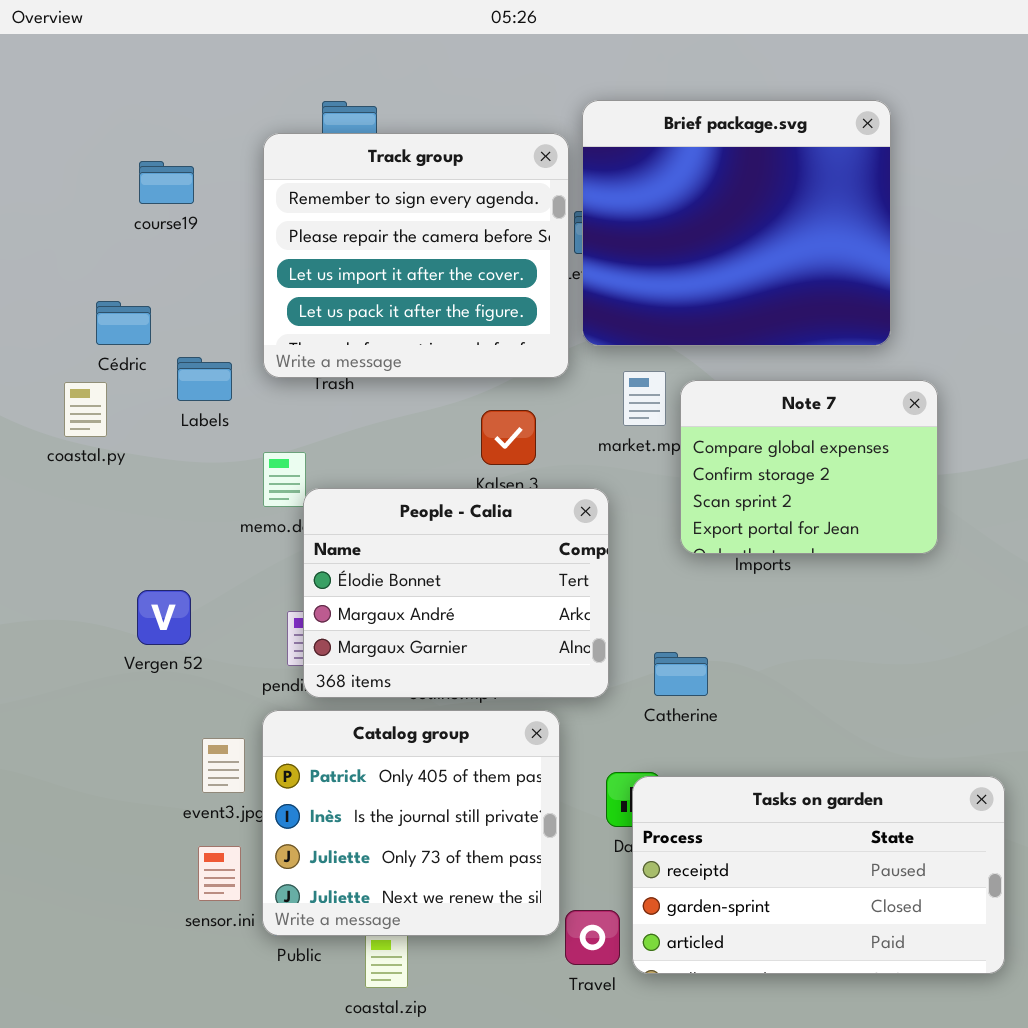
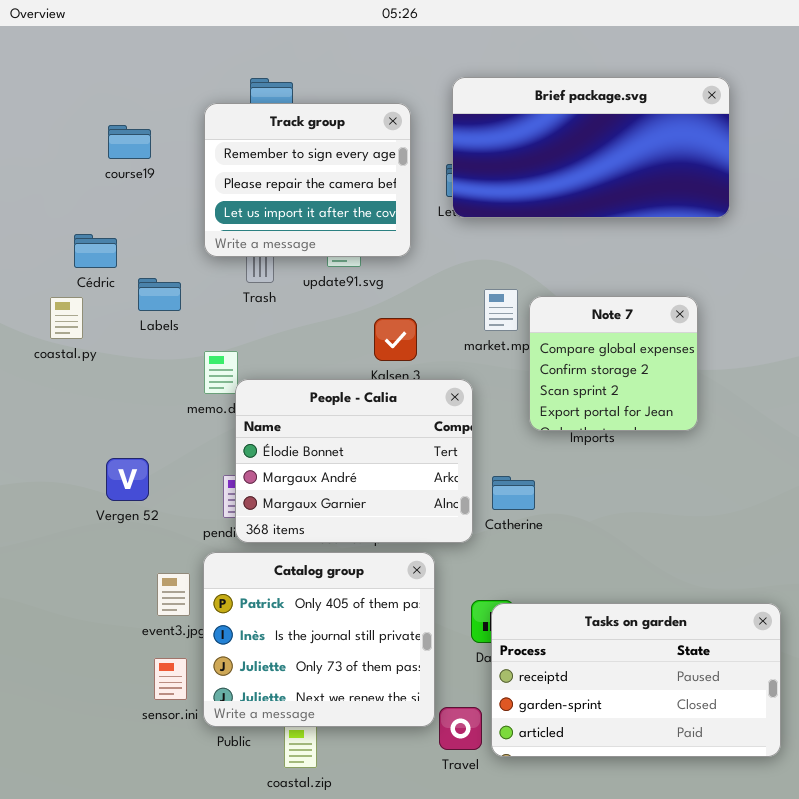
Brief package.svg: [582,100,891,346] -> [452,77,730,218], resized
Track group: [263,133,569,378] -> [204,103,411,257], resized
Note 7: [680,380,938,554] -> [529,296,698,431], resized
Catherine: [654,652,708,696] -> [492,476,535,510], moved

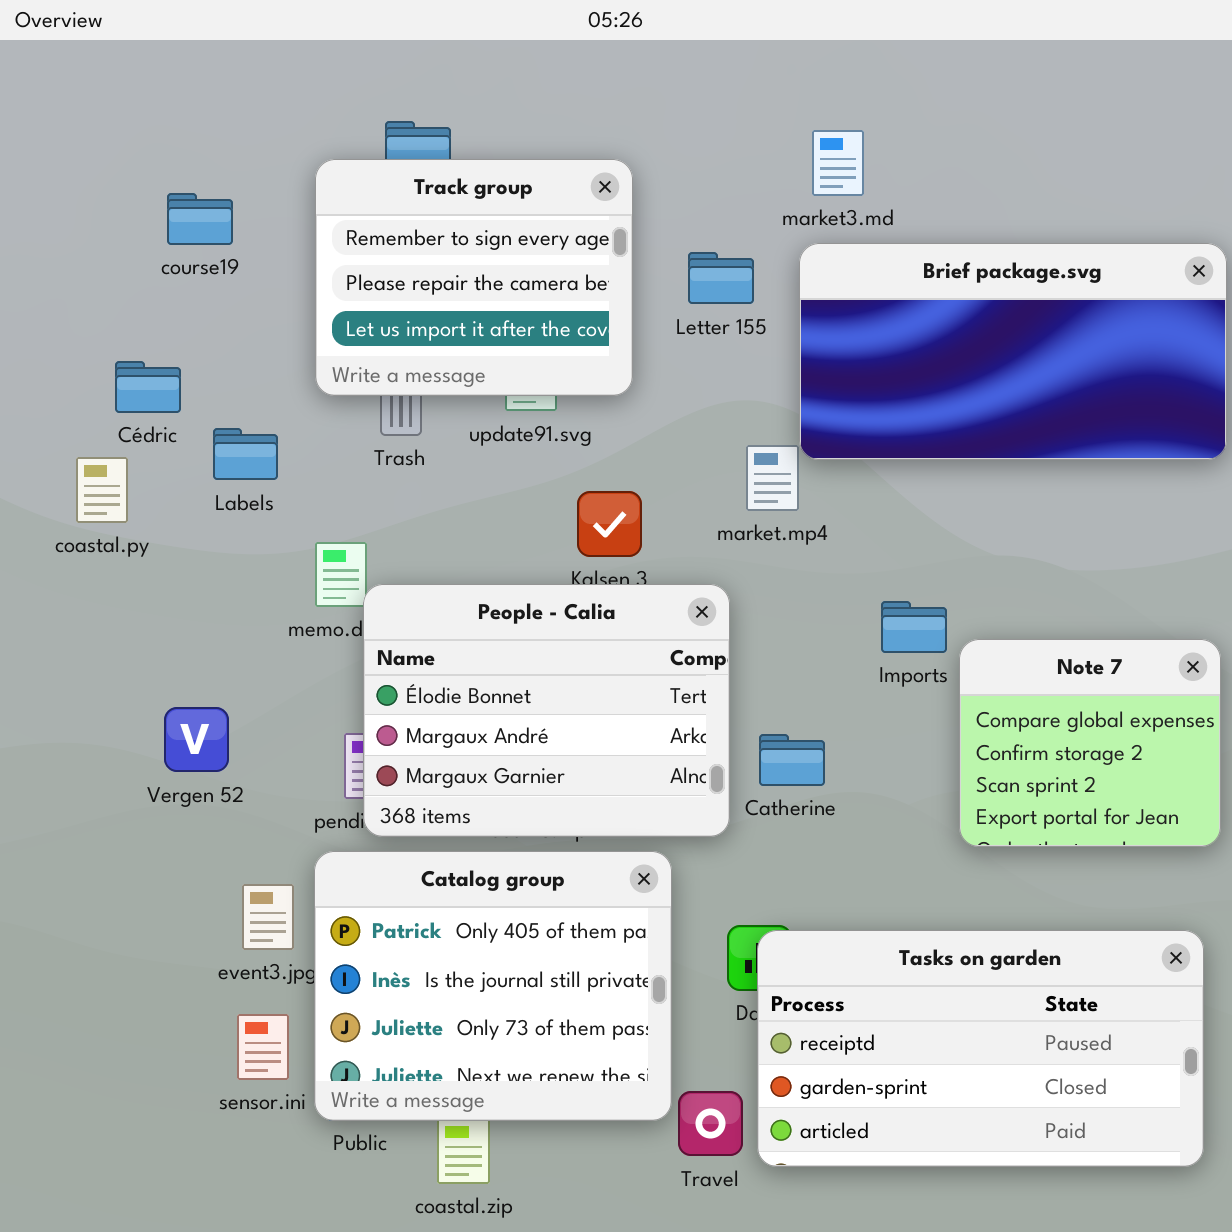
Brief package.svg: [452,77,730,218] -> [799,243,1227,460], moved
Note 7: [529,296,698,431] -> [959,639,1221,847], moved

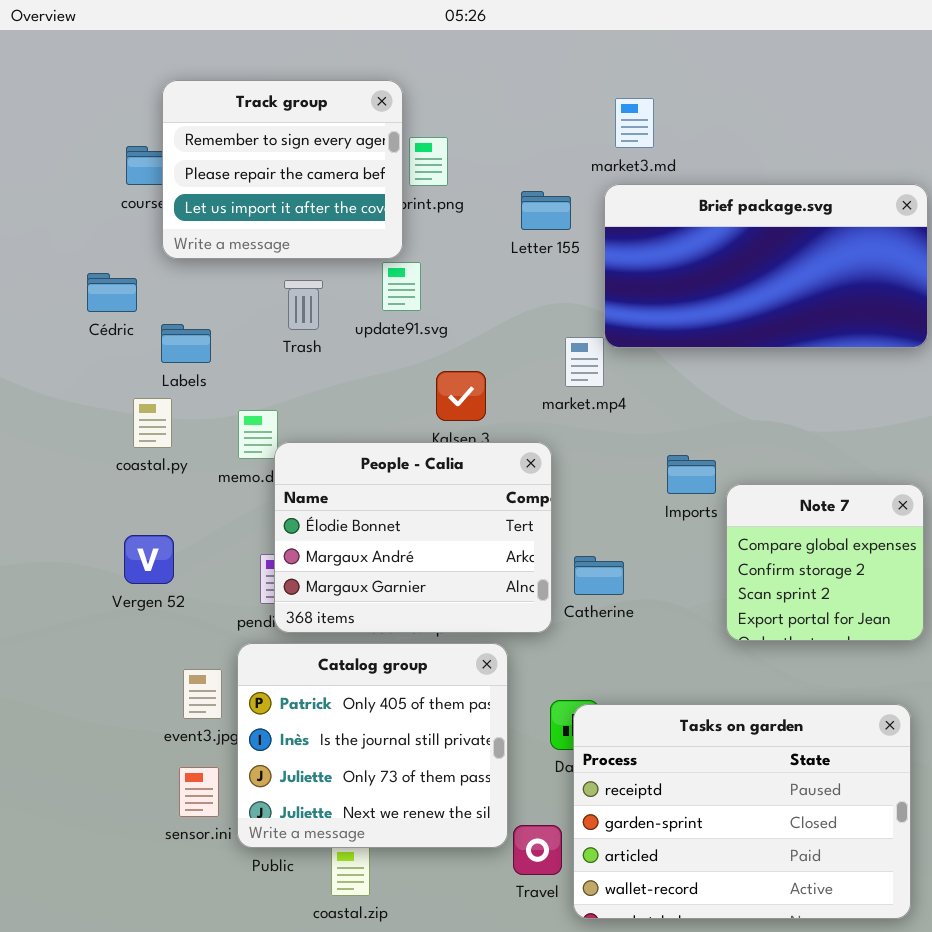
Track group: [315,159,633,396] -> [162,80,403,259], moved
coastal.py: [76,457,128,523] -> [133,398,172,448], moved
Tasks on garden: [757,930,1204,1167] -> [573,704,911,919], resized

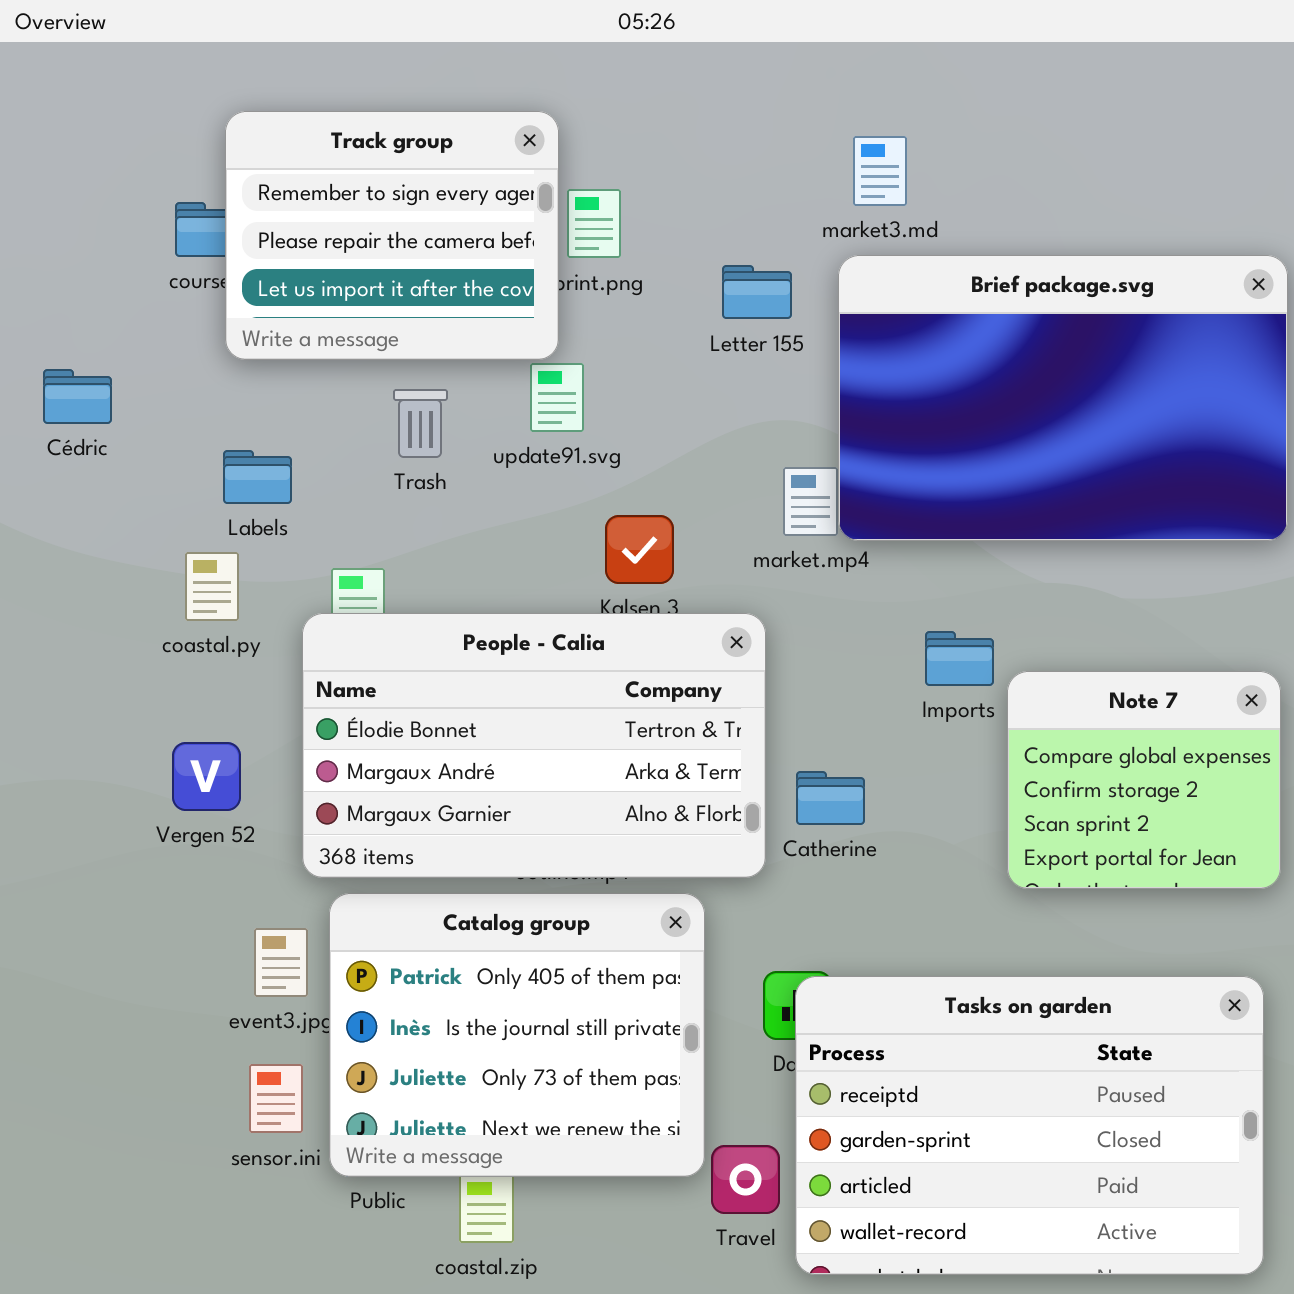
Brief package.svg: [604,184,928,348] -> [838,255,1288,541], resized
Cédric: [87,273,137,312] -> [43,369,112,424], moved
People - Calia: [274,442,552,633] -> [302,613,766,878], resized

